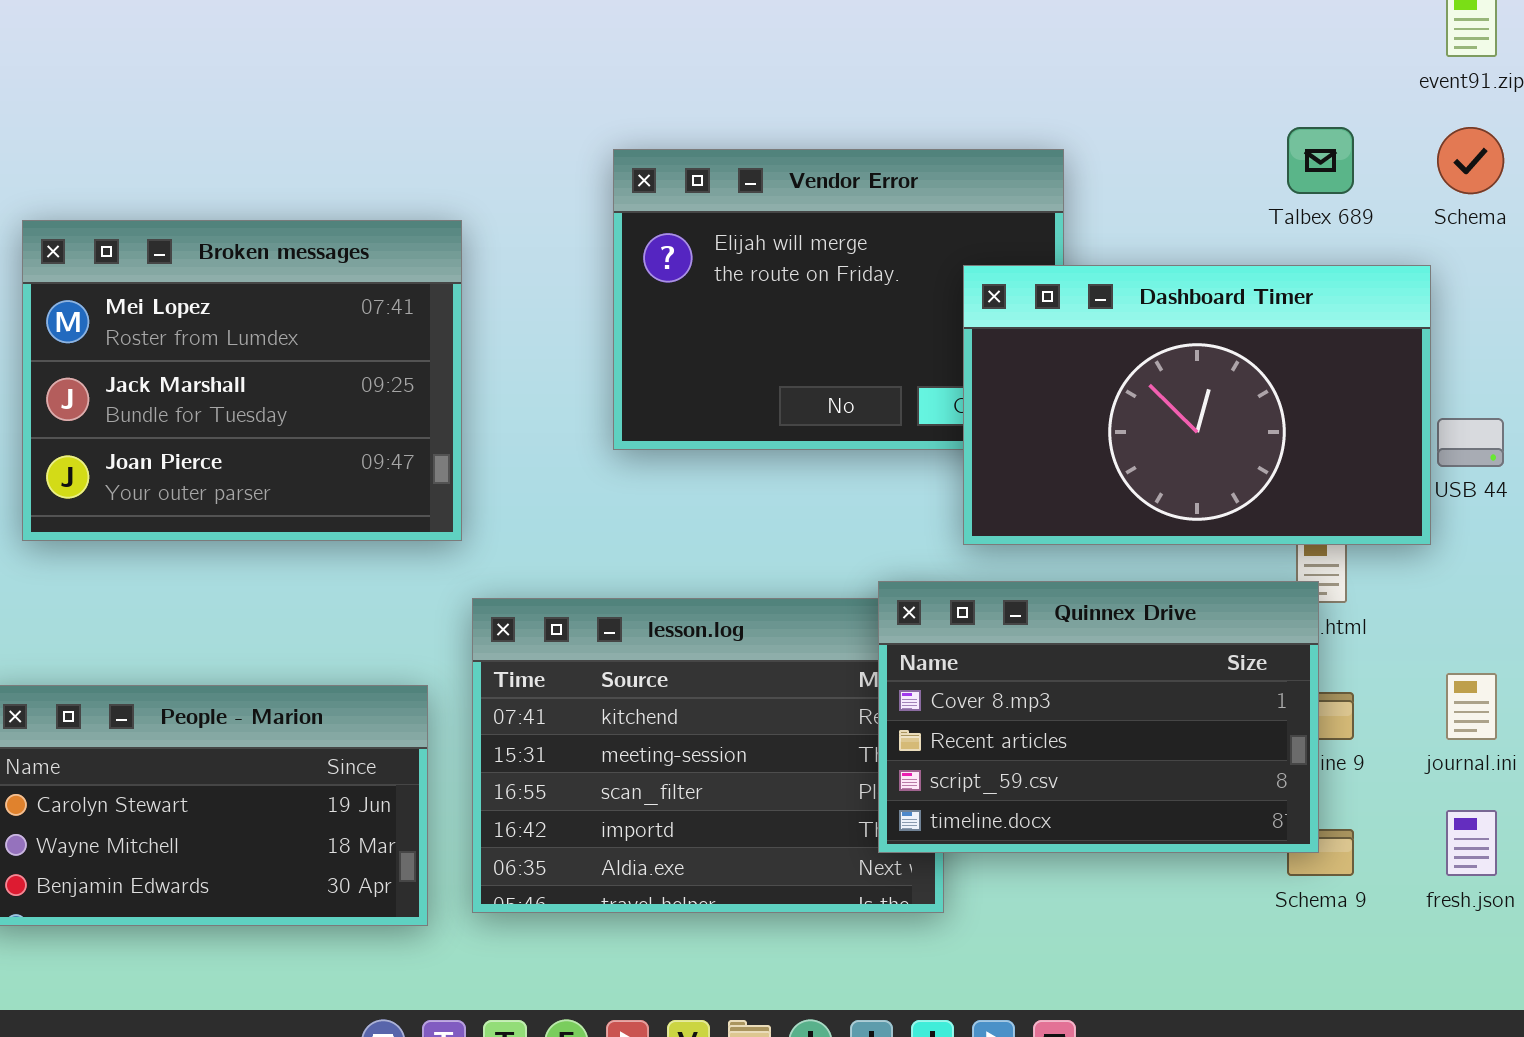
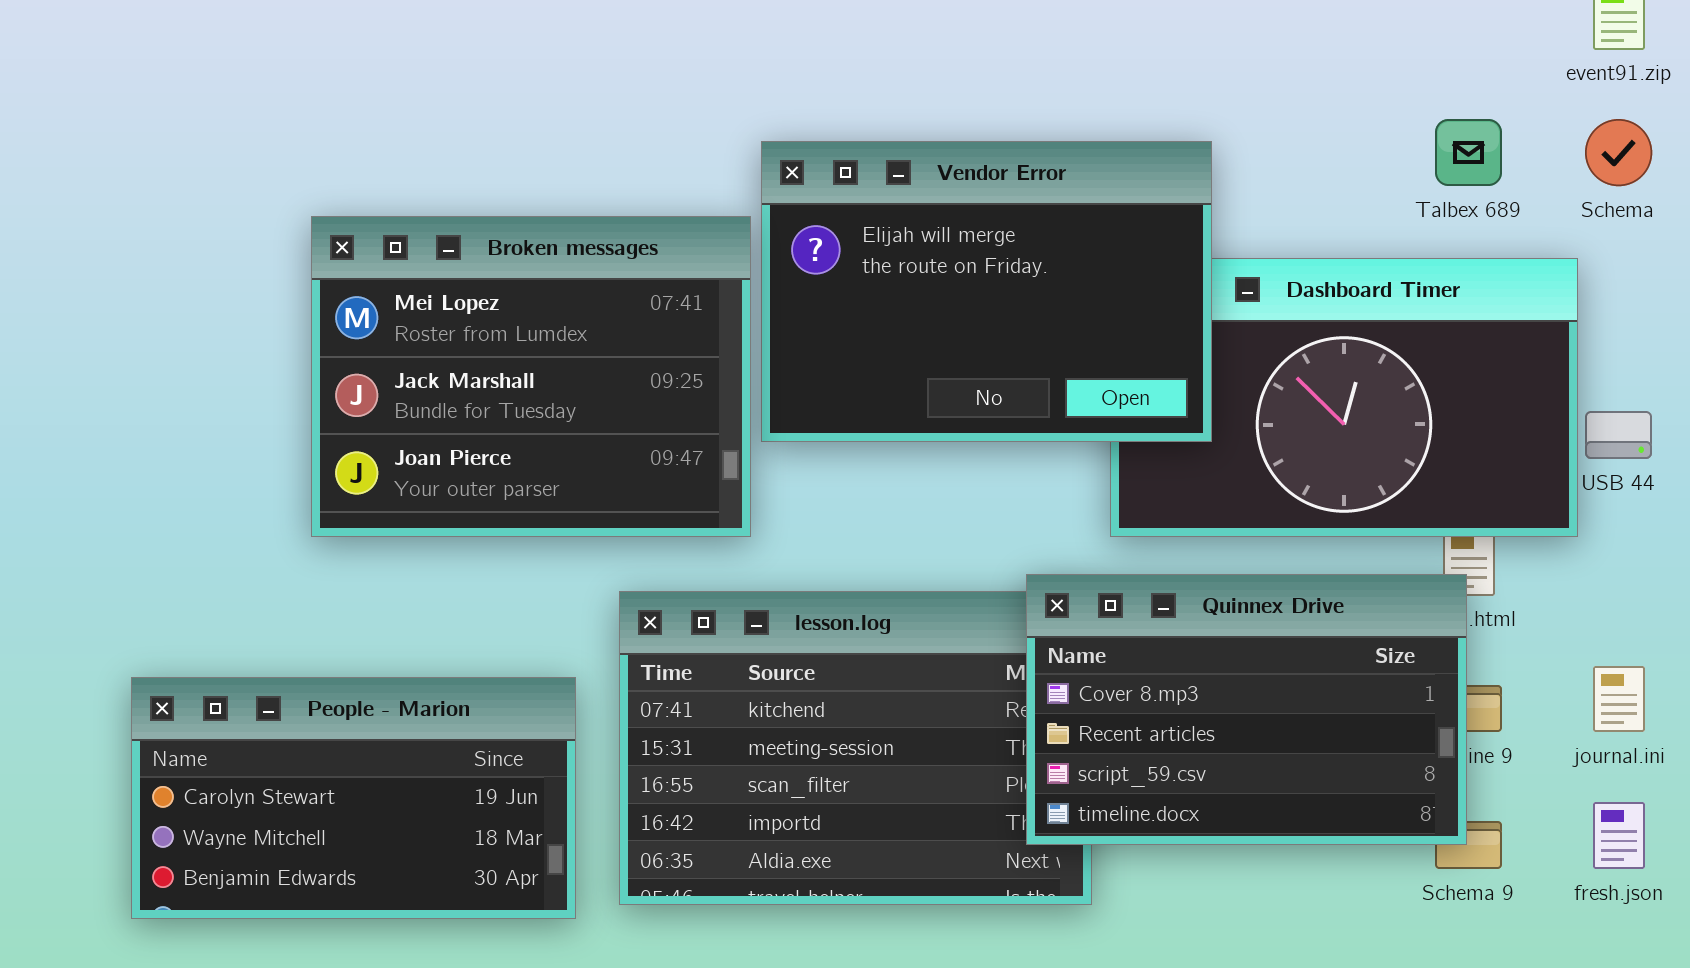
Vendor Error: [613,149,1064,450] -> [761,141,1212,442], raised
Broken messages: [22,220,462,541] -> [311,216,751,537], moved

